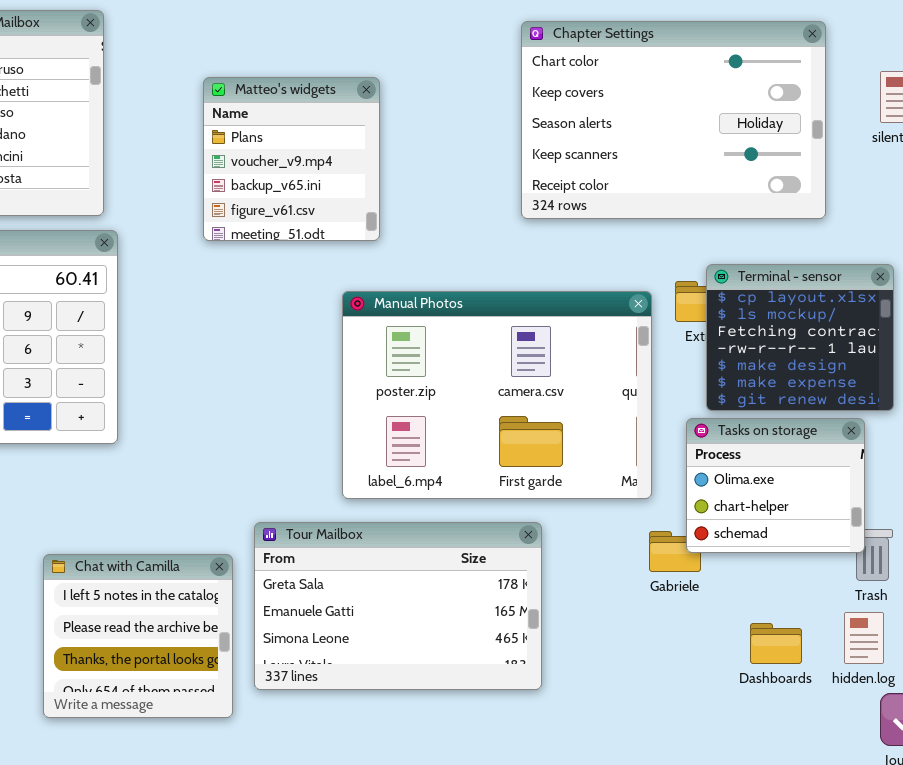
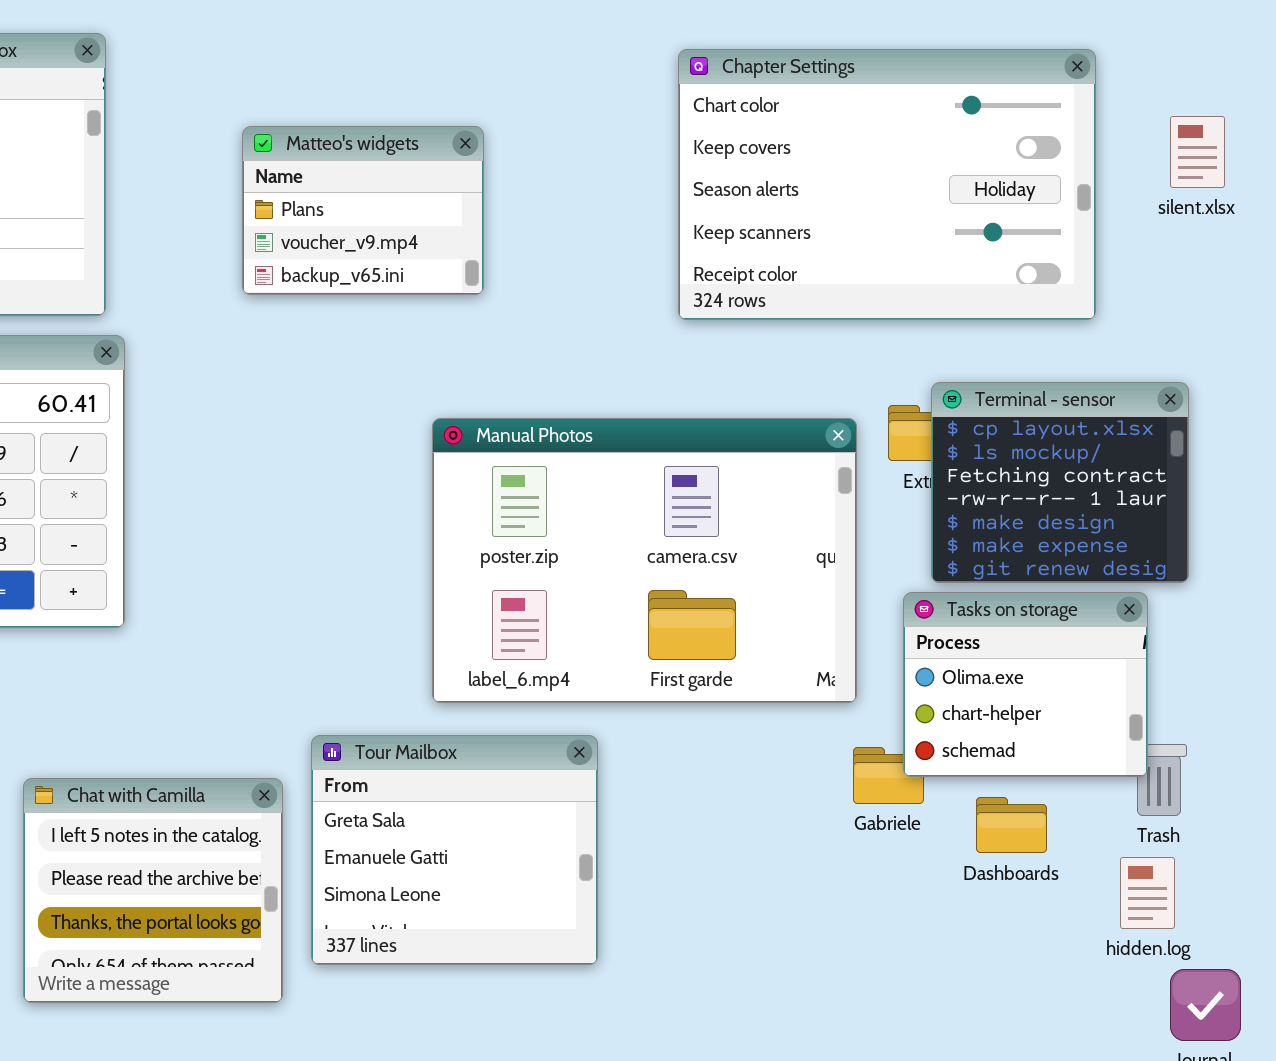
Matteo's widgets: [203,77,380,241] -> [242,126,484,295], resized
Tour Mailbox: [254,522,542,690] -> [311,735,598,965], resized
Dashboards: [750,623,802,664] -> [976,797,1047,853], moved

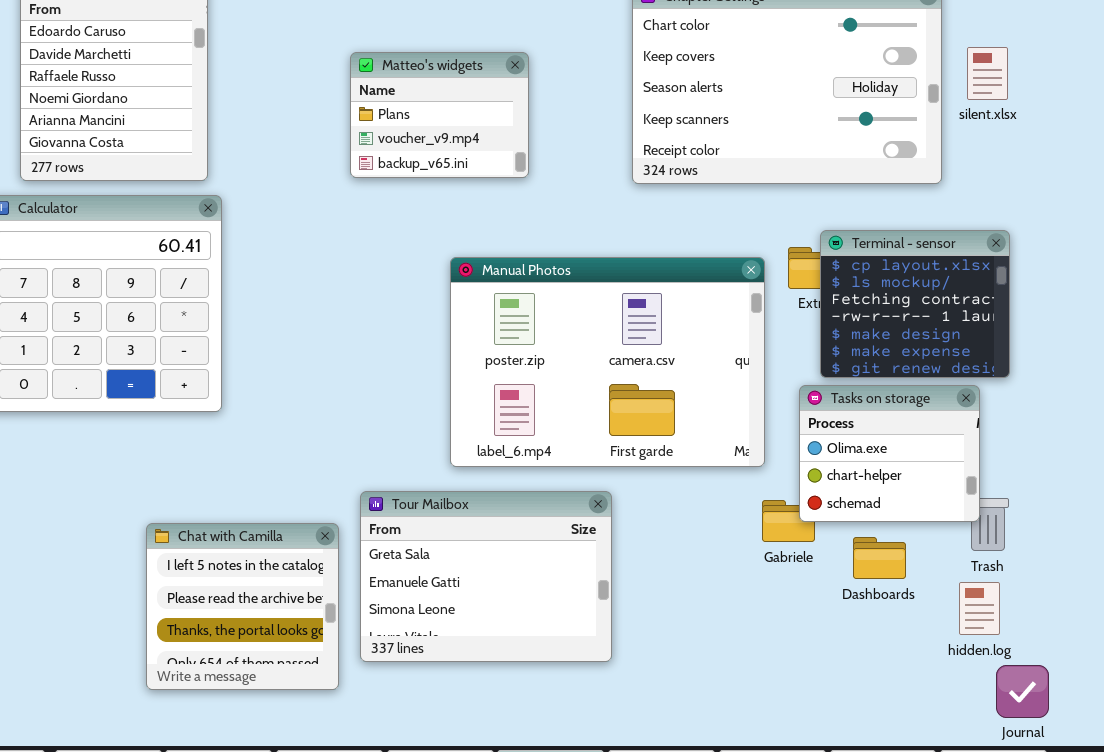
silent.xlsx: [1170,116,1225,188] -> [967,47,1008,100], moved
Matteo's widgets: [242,126,484,295] -> [350,52,529,178], moved
Tour Mailbox: [311,735,598,965] -> [360,491,612,662], resized

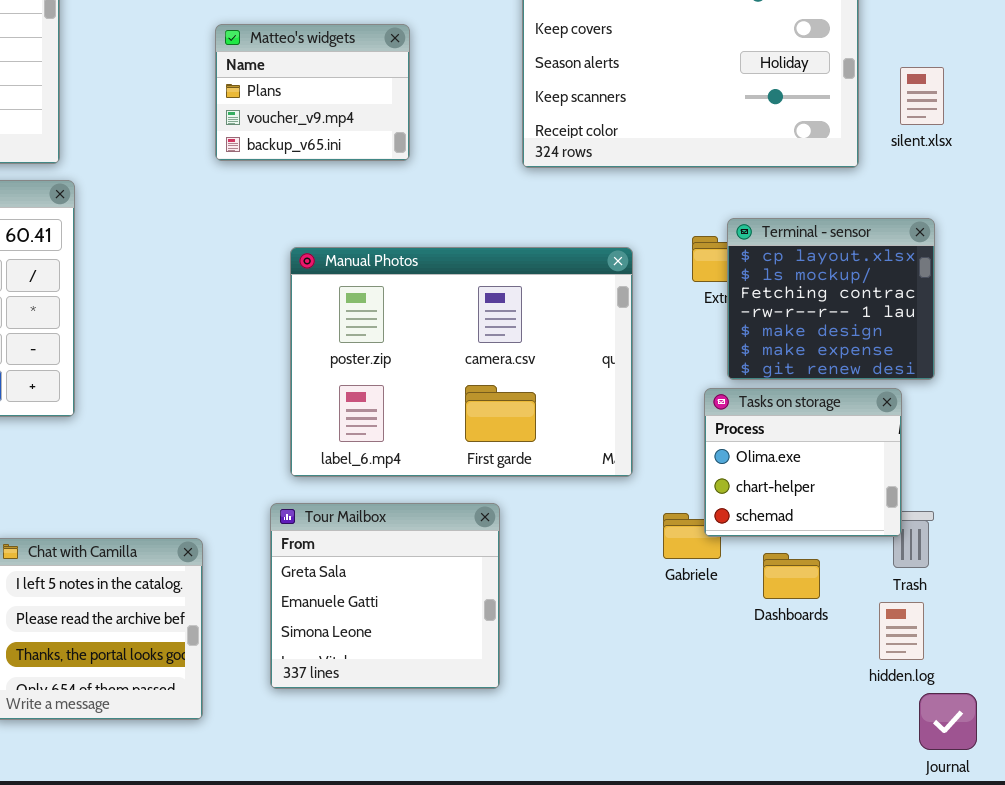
silent.xlsx: [967,47,1008,100] -> [900,67,944,125], moved
Manual Photos: [450,257,765,467] -> [290,247,633,477], moved
Tour Mailbox: [360,491,612,662] -> [270,503,500,689], resized

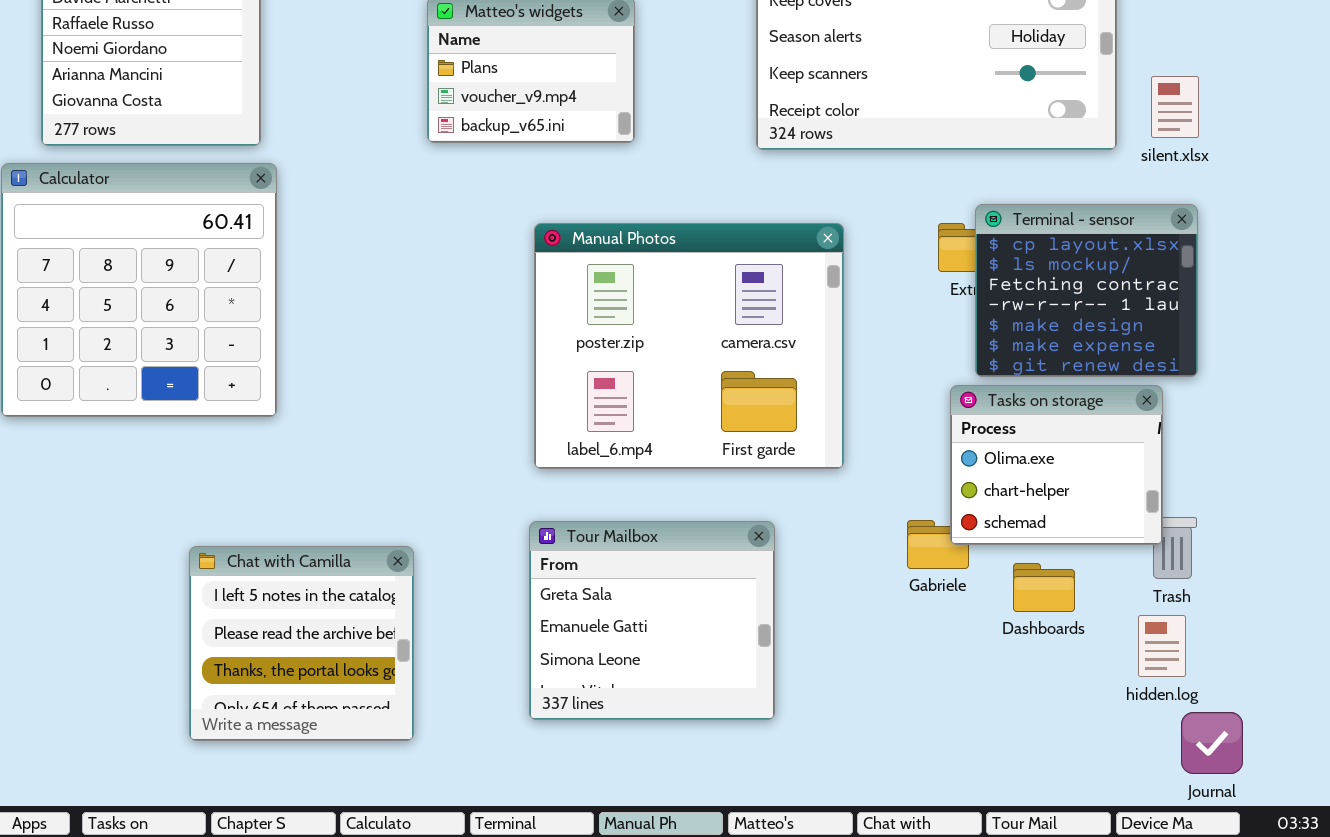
silent.xlsx: [900,67,944,125] -> [1151,76,1199,138], moved
Manual Photos: [290,247,633,477] -> [534,223,844,469], moved, resized
Tour Mailbox: [270,503,500,689] -> [529,521,775,720], moved

